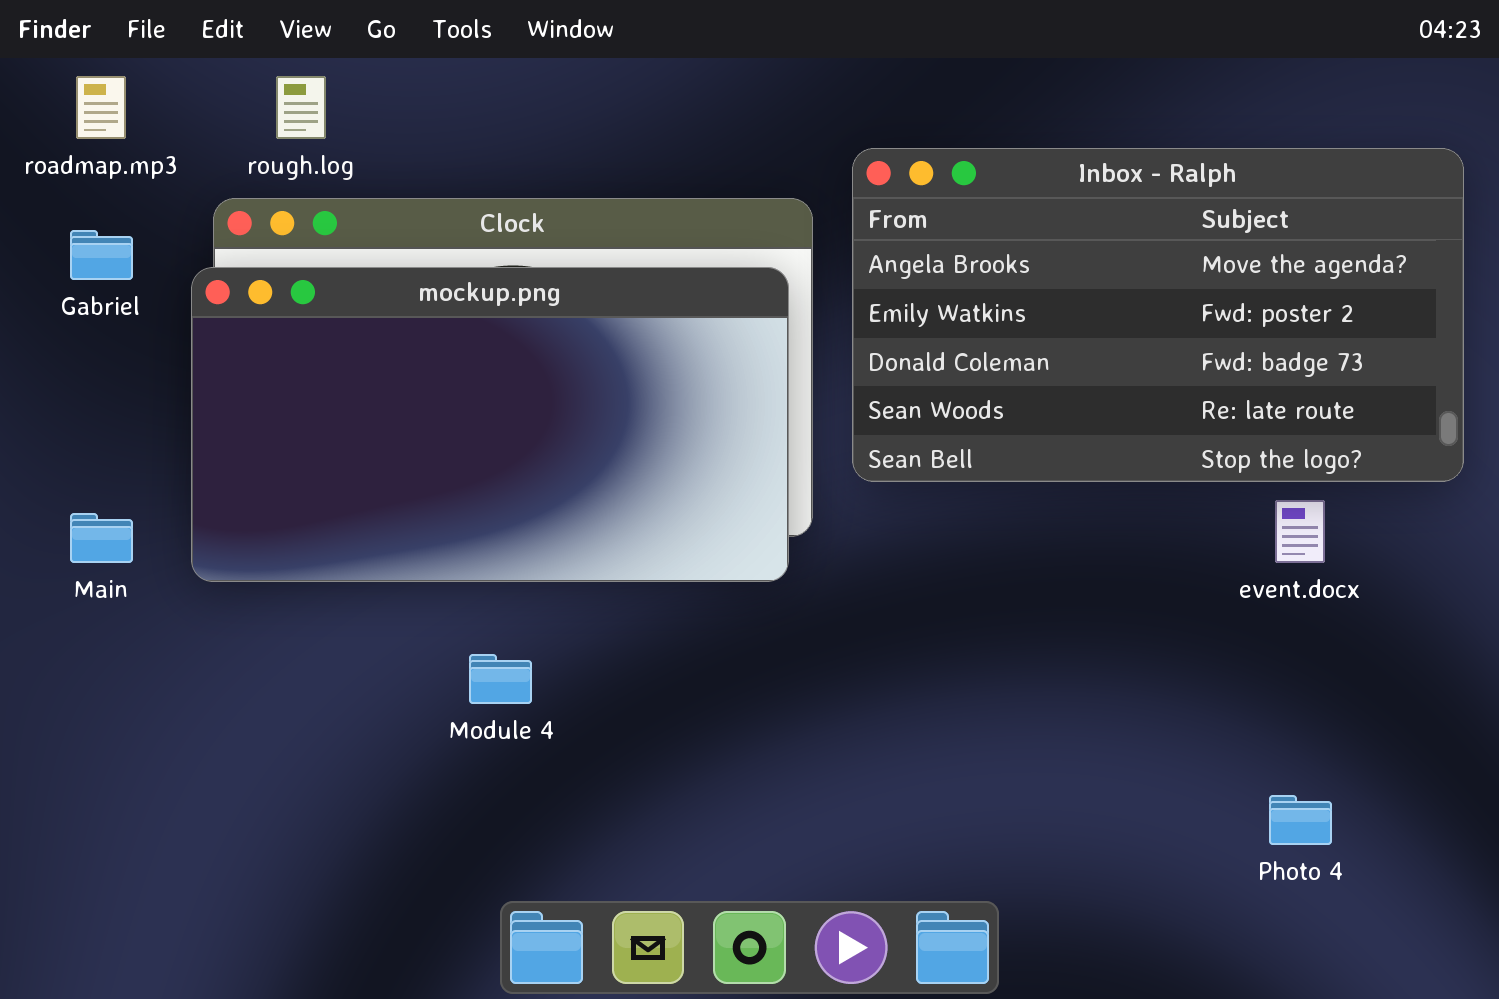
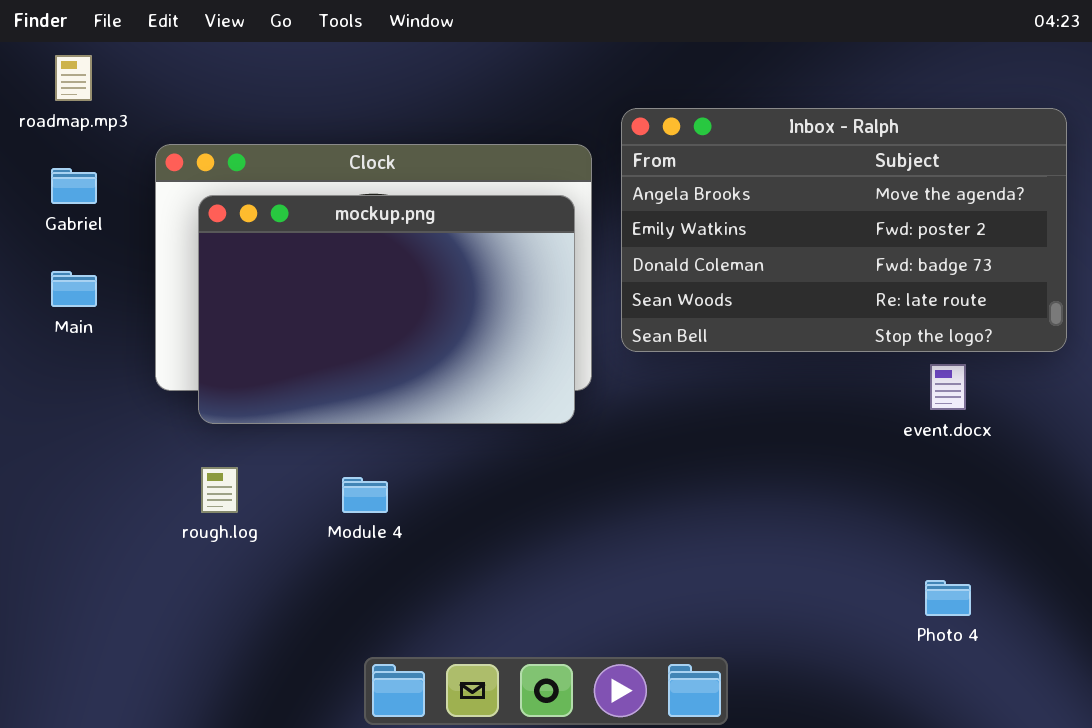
rough.log: [276,76,326,139] -> [201,467,238,513], moved
mockup.png: [191,267,789,582] -> [198,195,575,424], resized
Main: [70,513,133,563] -> [51,271,97,307], moved

